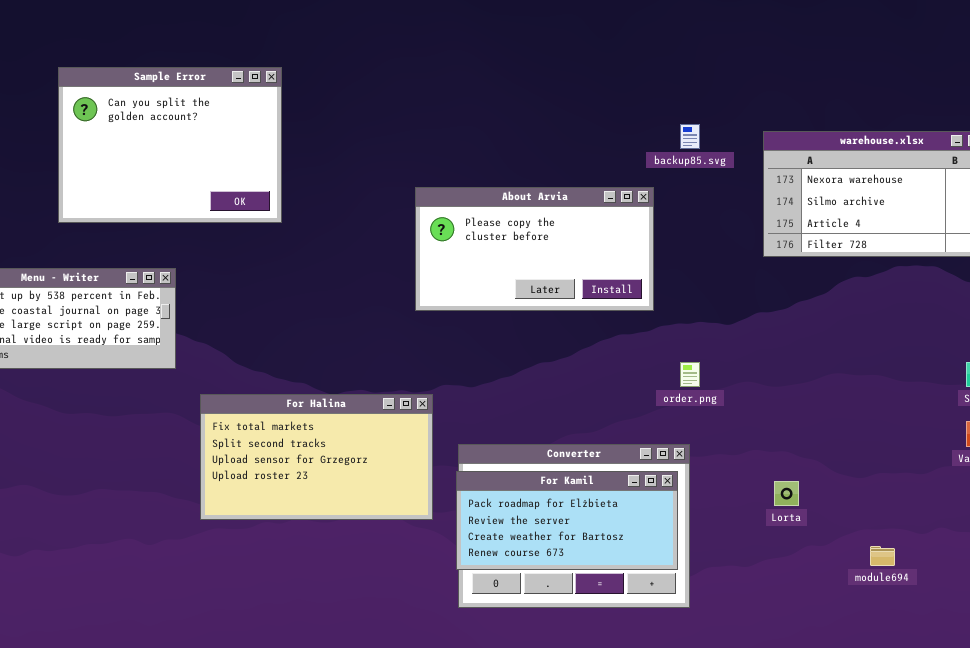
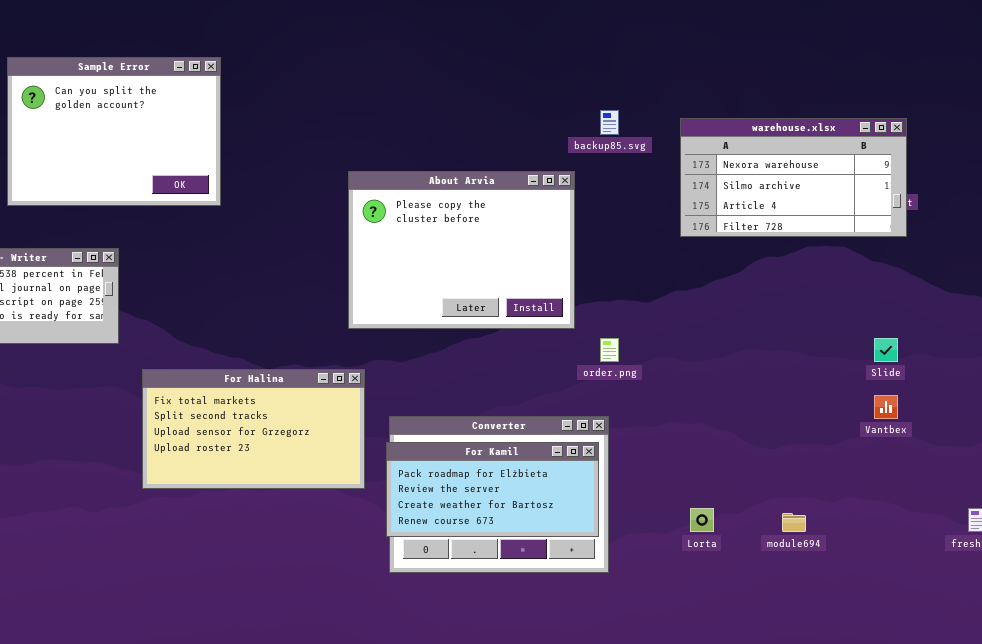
About Arvia: [415,187,654,311] -> [348,171,575,329], resized
Lorta: [774,481,799,506] -> [690,508,714,532], moved

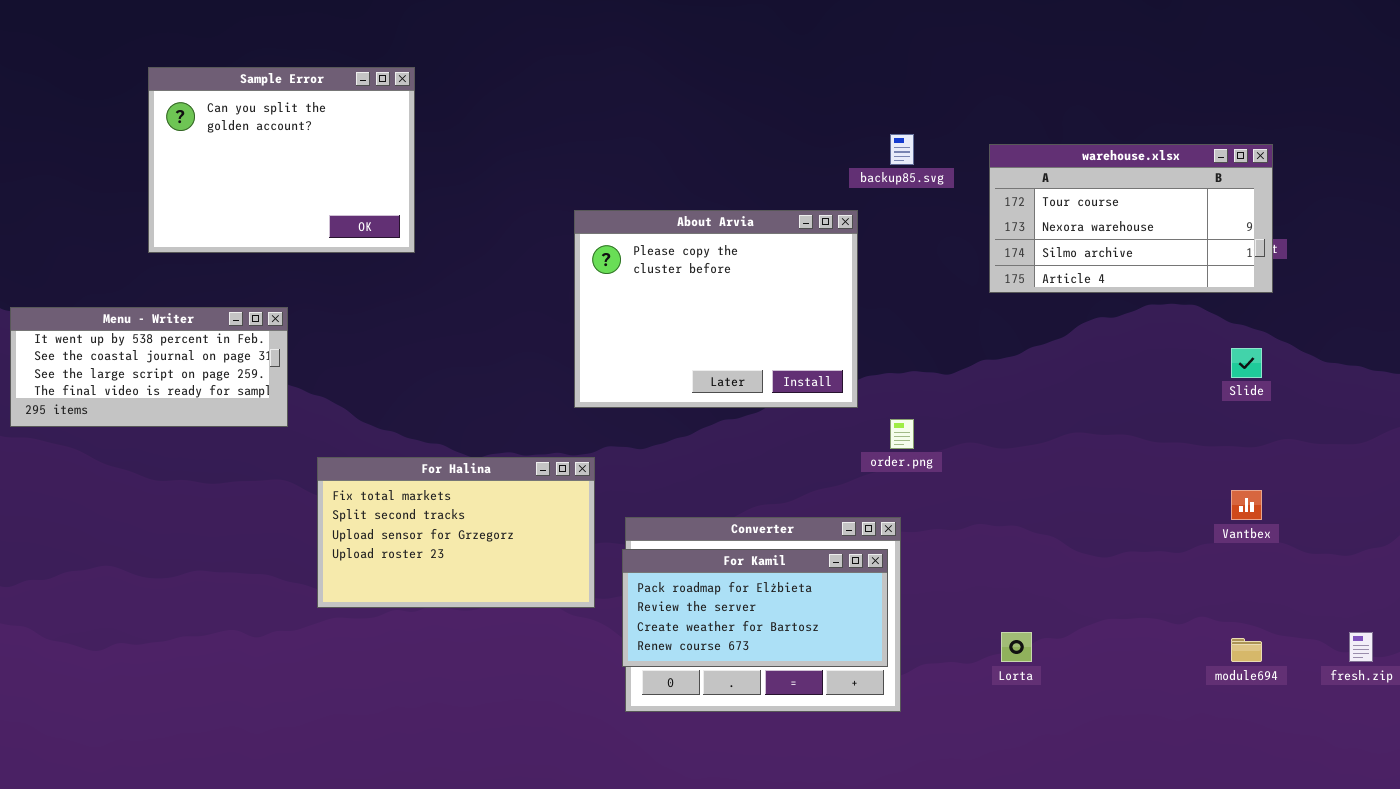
warehouse.xlsx: [680,118,907,237] -> [989,144,1273,293], scrolled up 1 row
Slide: [874,338,898,362] -> [1231,348,1262,378], moved
module694: [782,513,806,532] -> [1231,638,1262,662], moved

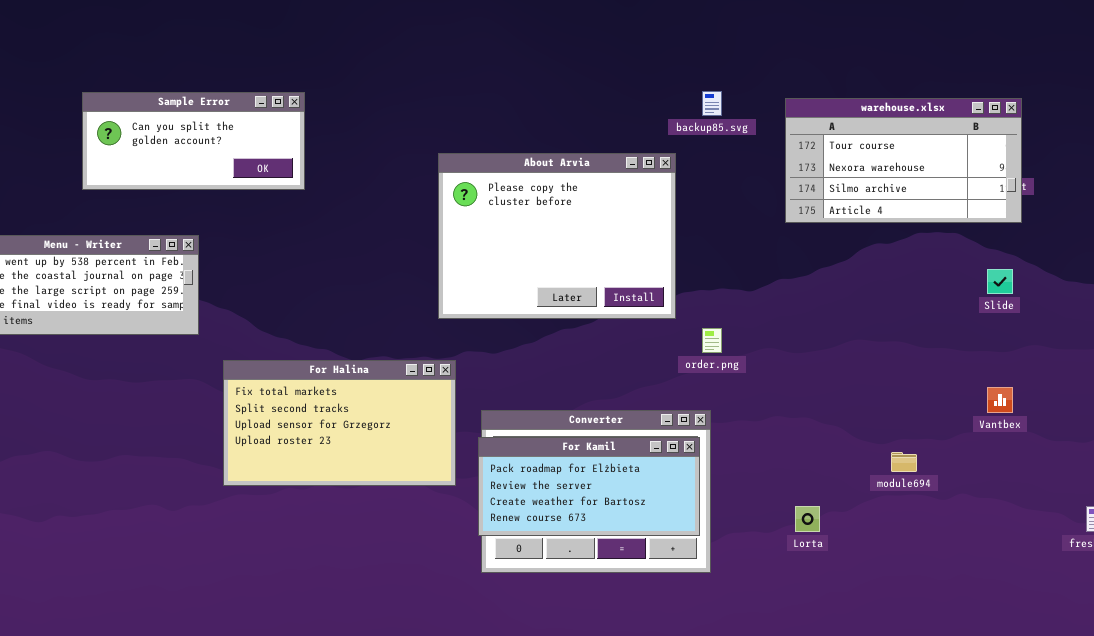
Sample Error: [148,67,415,253] -> [82,92,305,190], resized
module694: [1231,638,1262,662] -> [891,452,917,472], moved

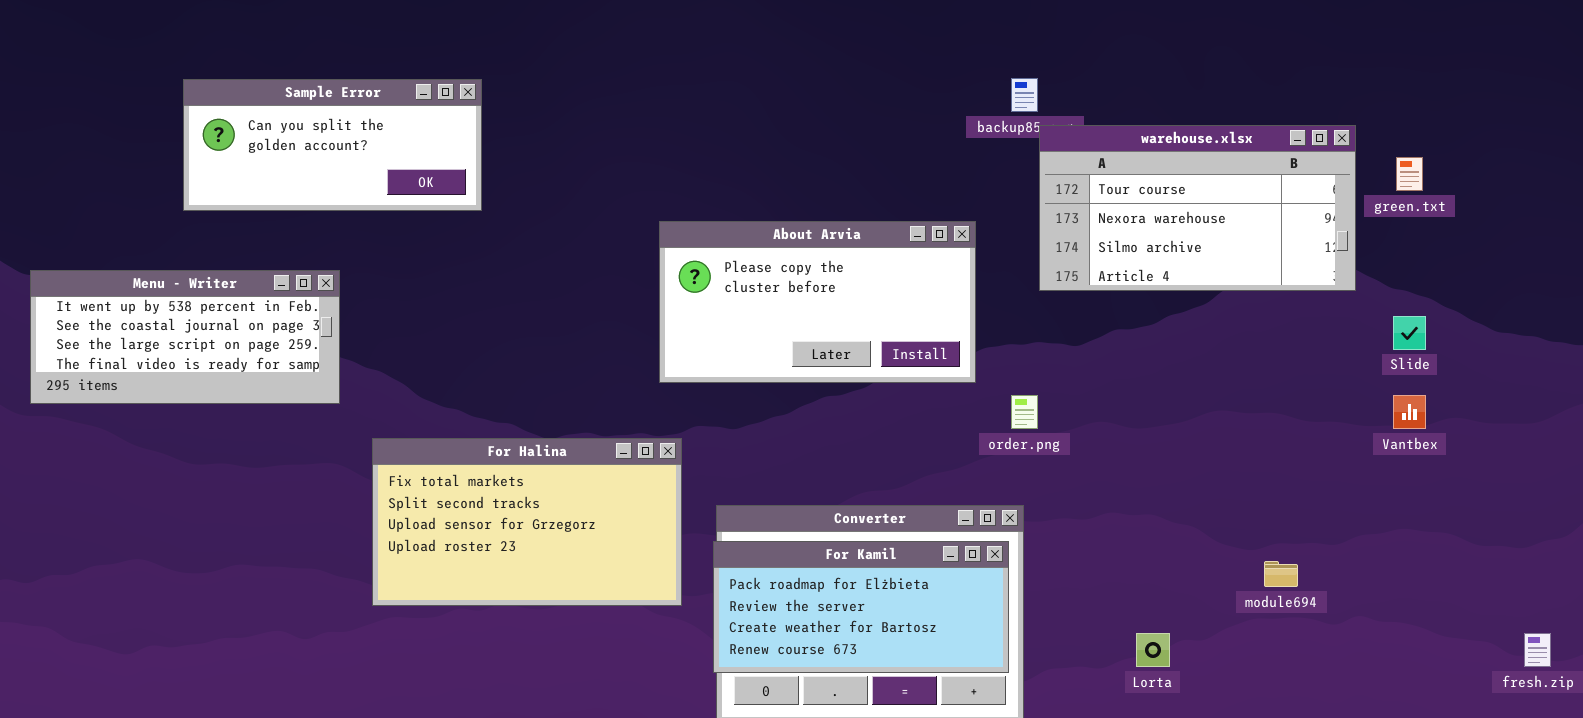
warehouse.xlsx: [785,98,1022,223] -> [1039,125,1356,291], moved
About Arvia: [438,153,676,319] -> [659,221,976,383], resized
Vantbex: [987,387,1013,413] -> [1393,395,1426,429], moved

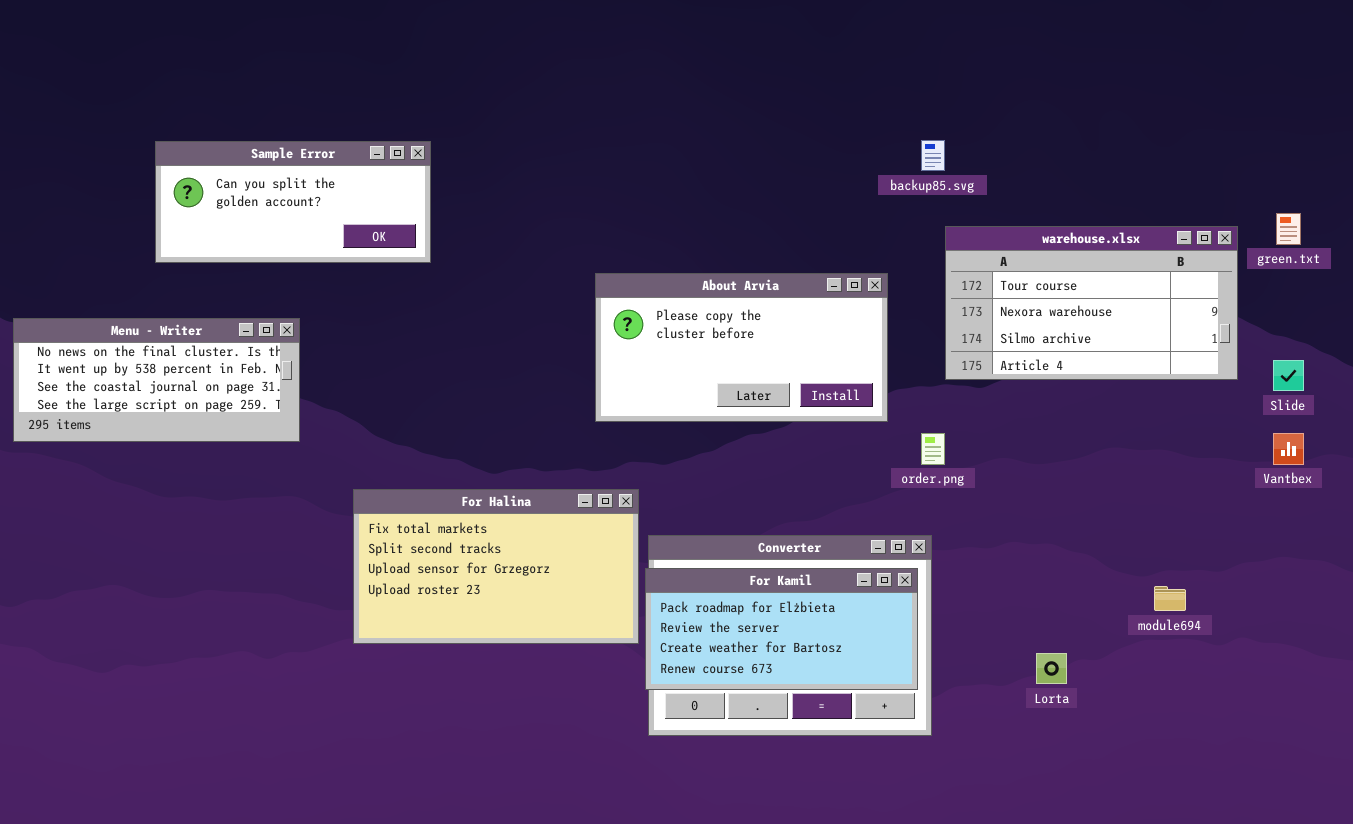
warehouse.xlsx: [1039,125,1356,291] -> [945,226,1238,380], moved
Menu - Writer: [30,270,340,404] -> [13,318,300,442], scrolled up 1 row
For Halina: [372,438,682,606] -> [353,489,639,644], moved

